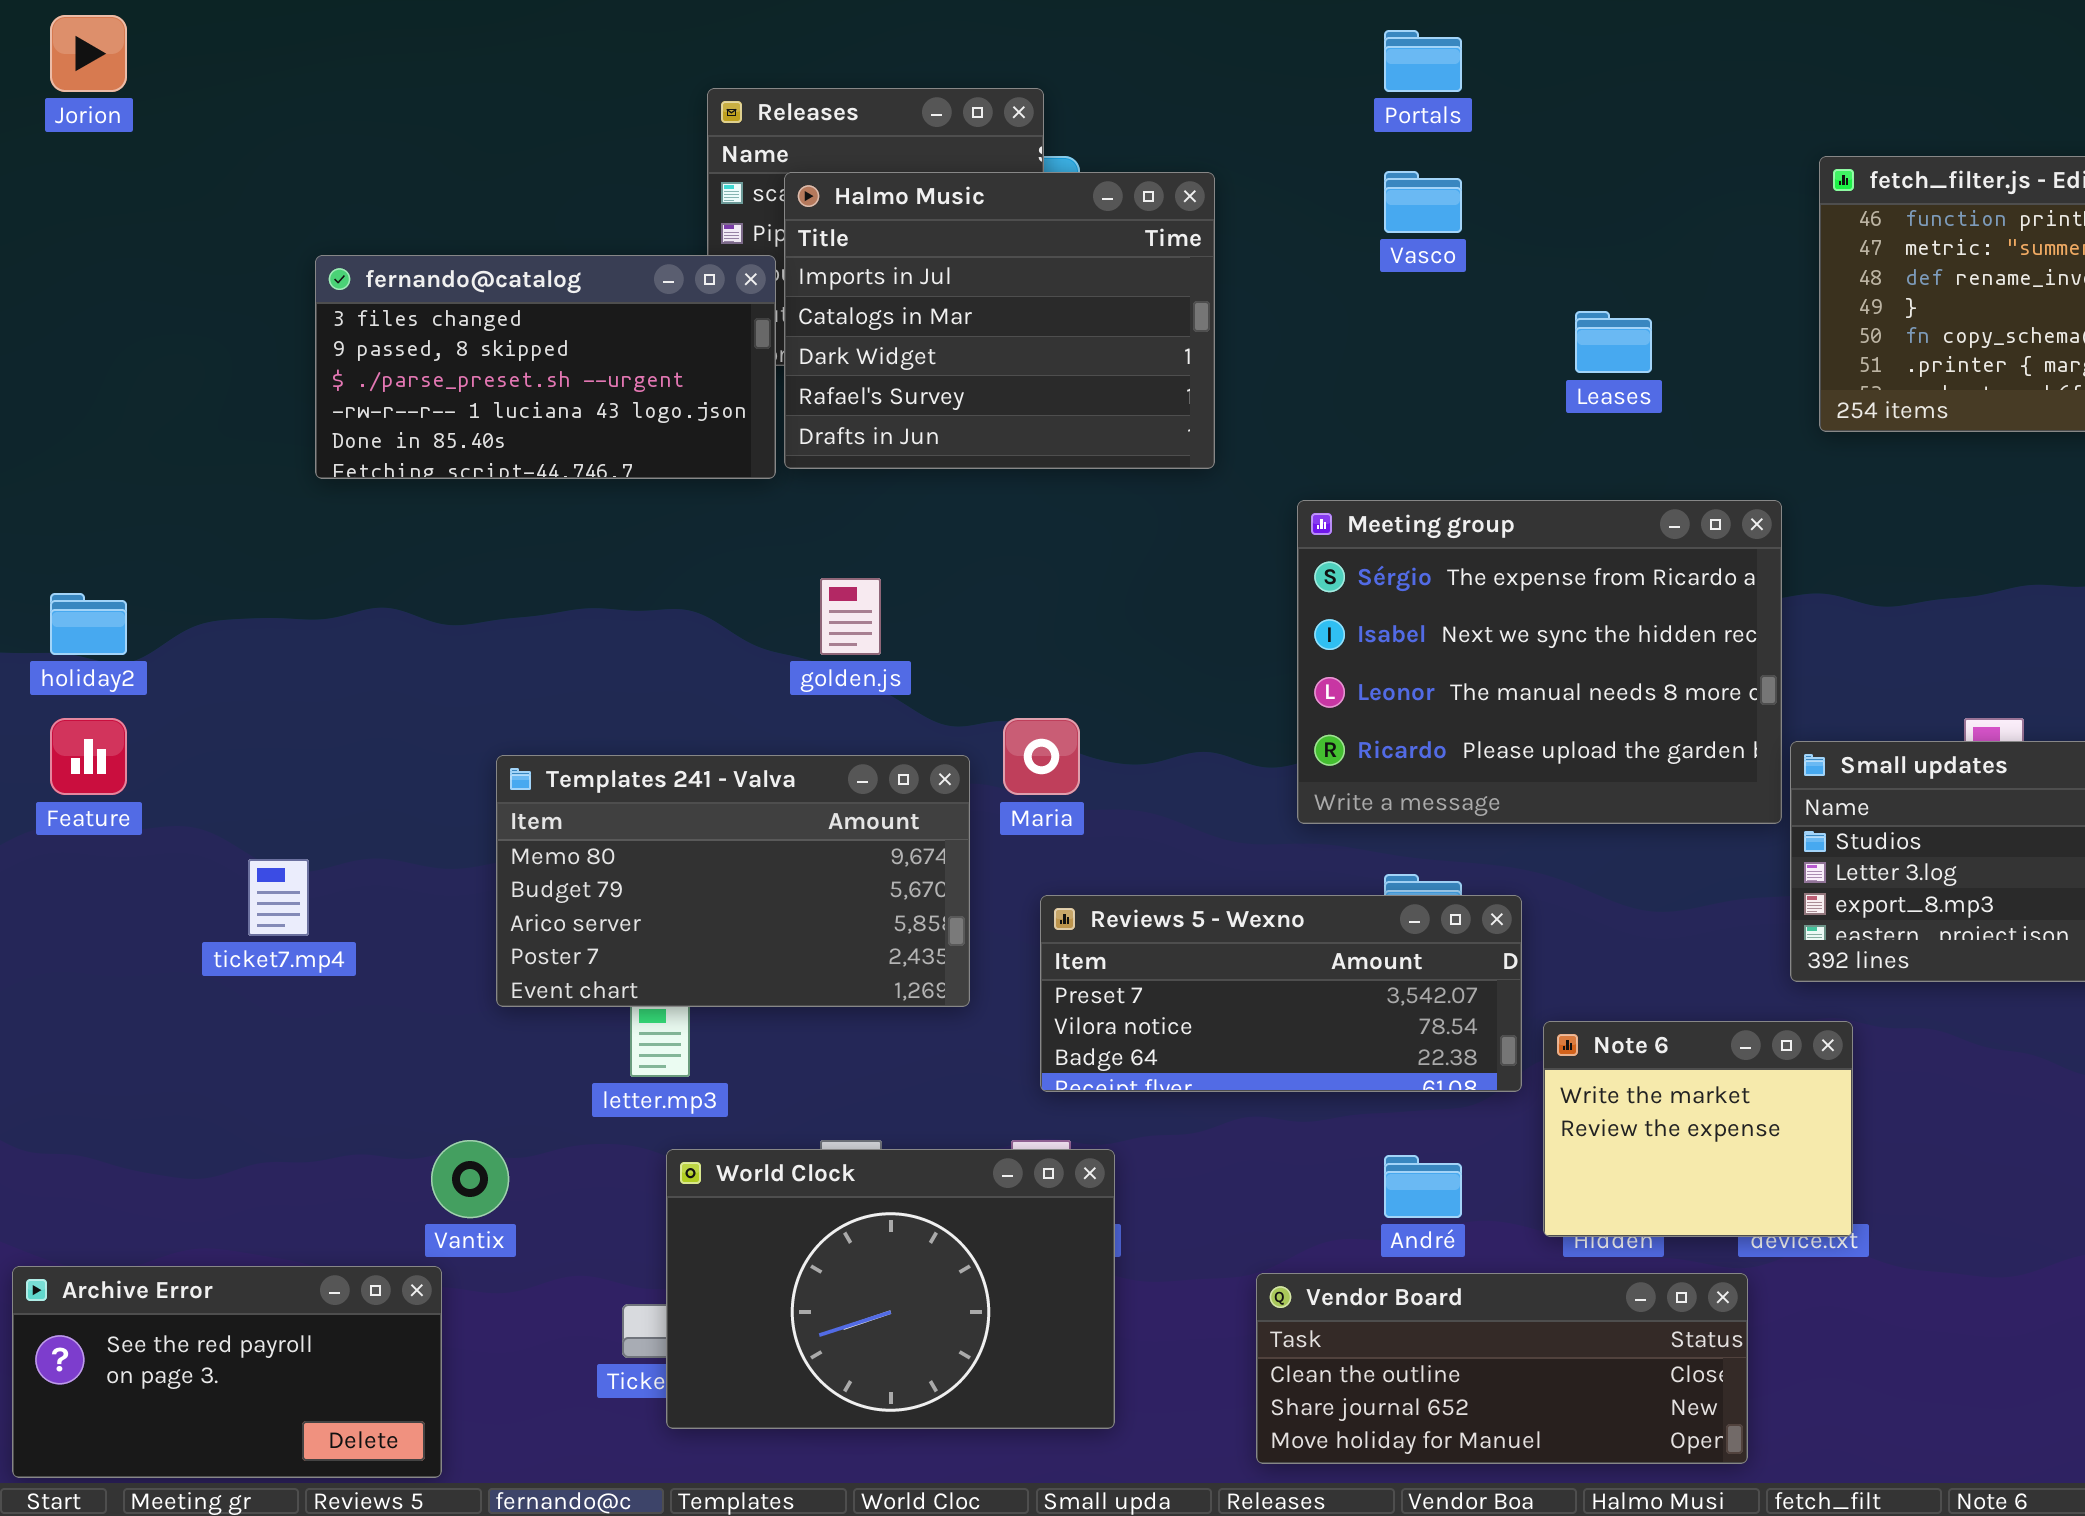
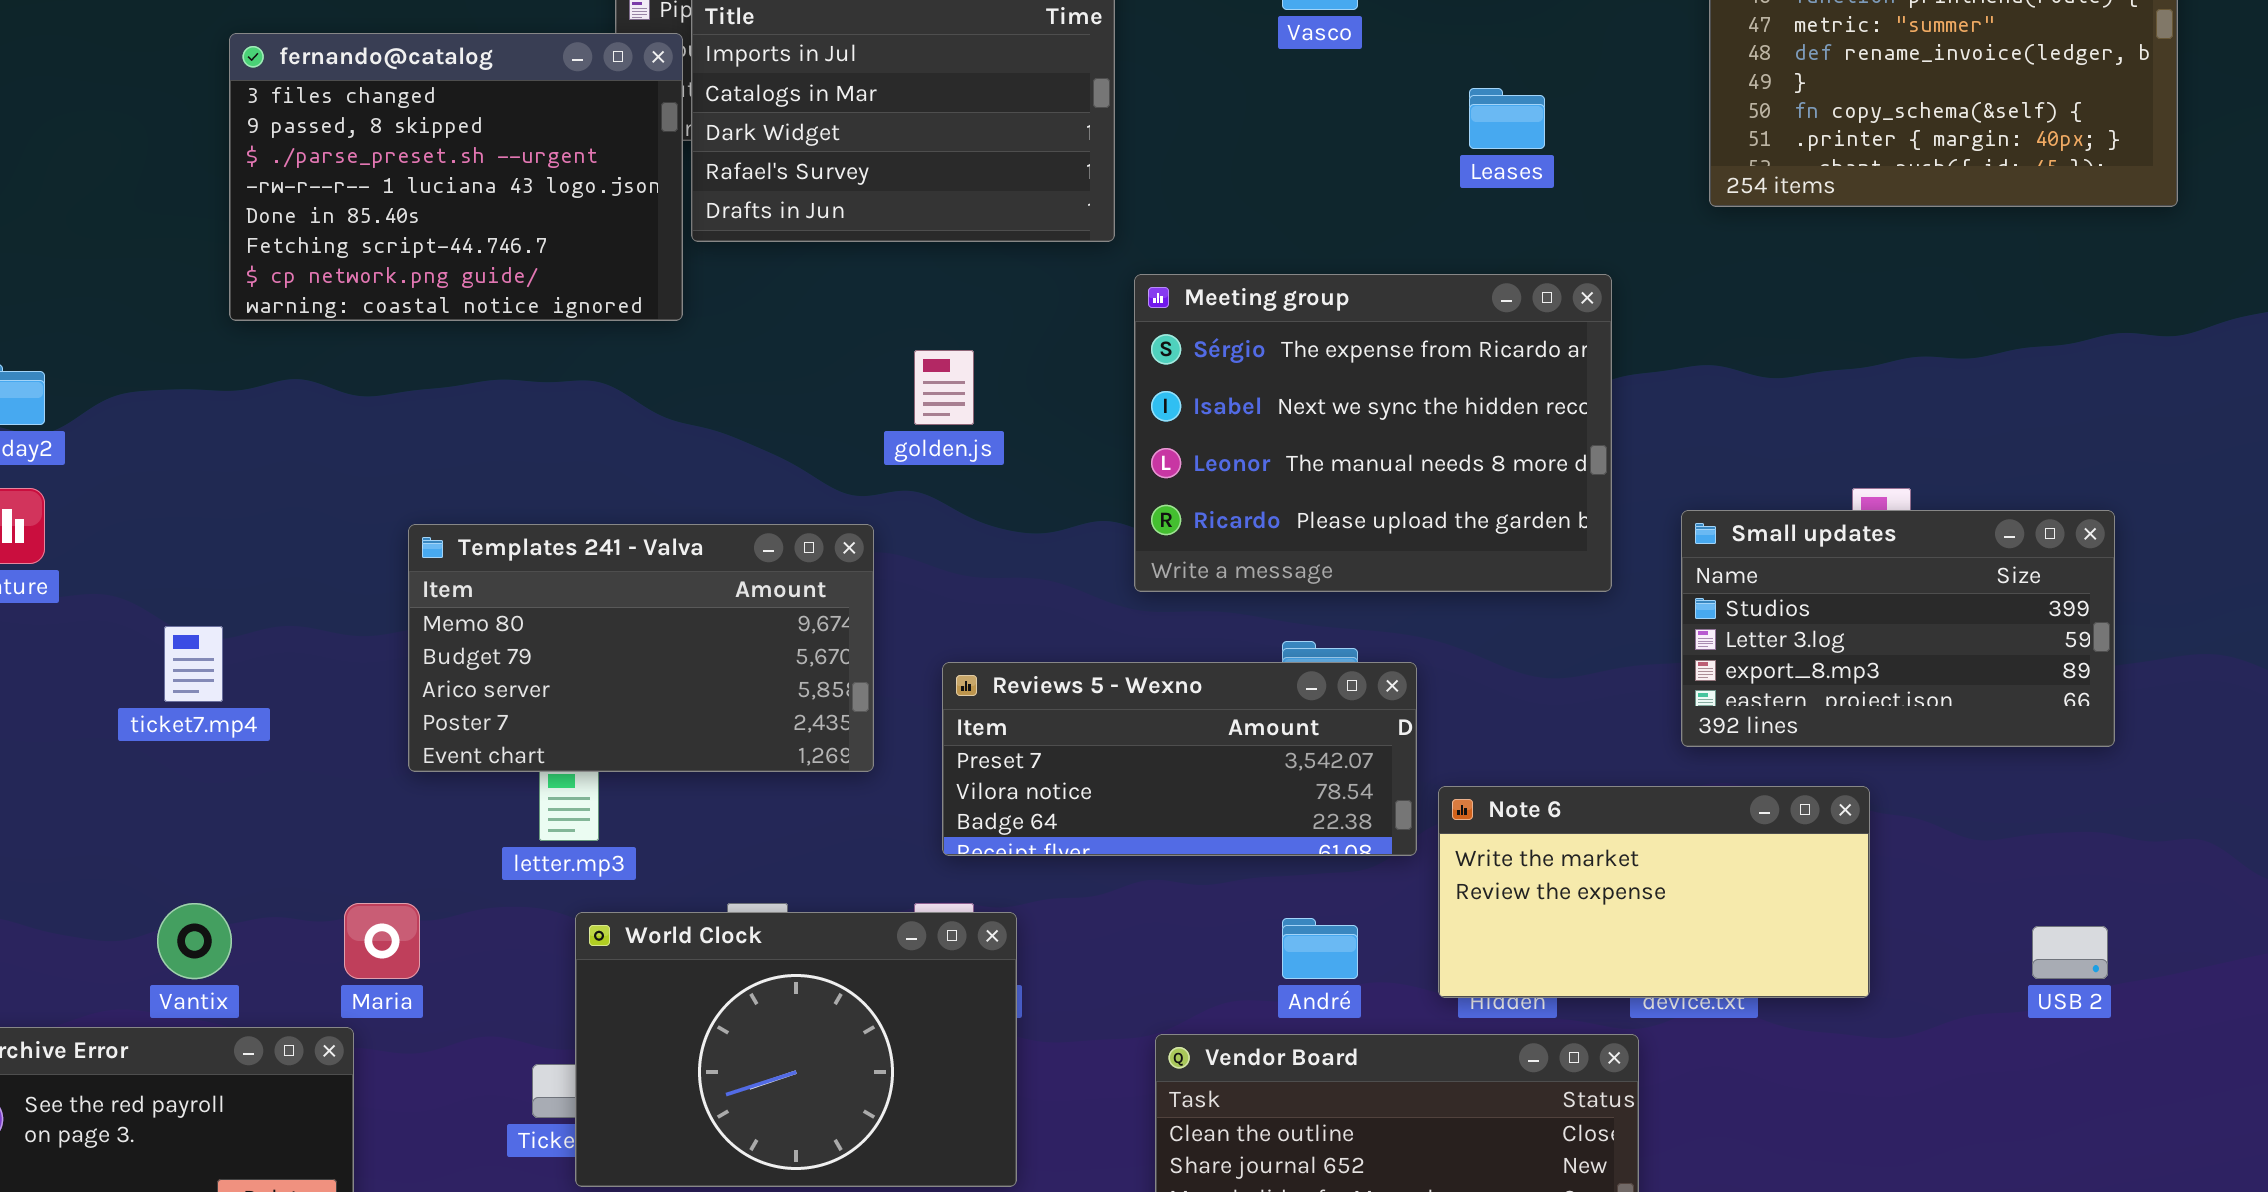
fernando@catalog: [315,255,776,479] -> [229,33,683,321], resized
Meeting group: [1297,500,1782,824] -> [1134,274,1612,592], moved
golden.js: [820,578,881,655] -> [914,350,974,425], moved
Maria: [1003,718,1080,795] -> [344,903,420,979], moved
Note 6: [1543,1021,1853,1237] -> [1438,786,1870,998], resized
Vantix: [431,1140,509,1218] -> [157,903,232,979], moved

